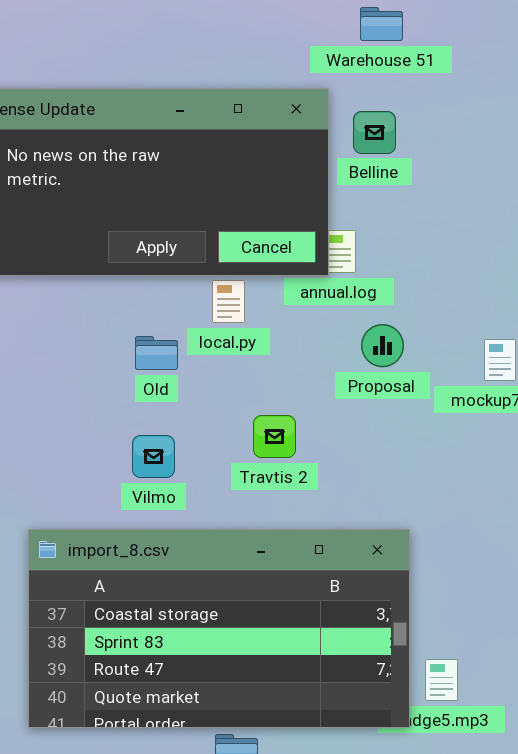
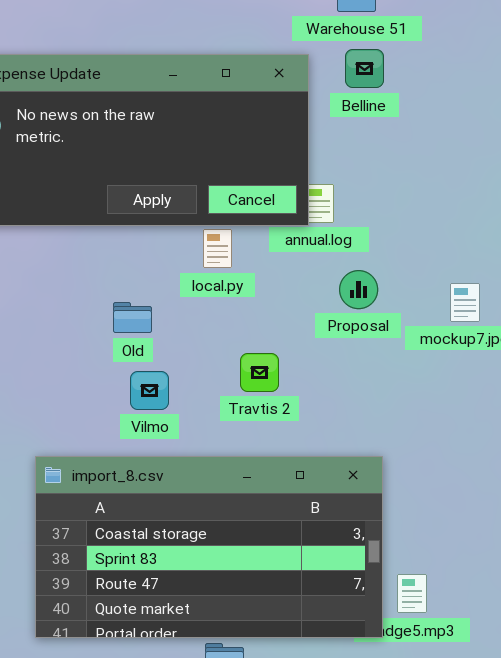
Belline: [353,111,396,154] -> [345,49,384,88], moved
Old: [135,336,178,370] -> [113,302,152,333], moved

